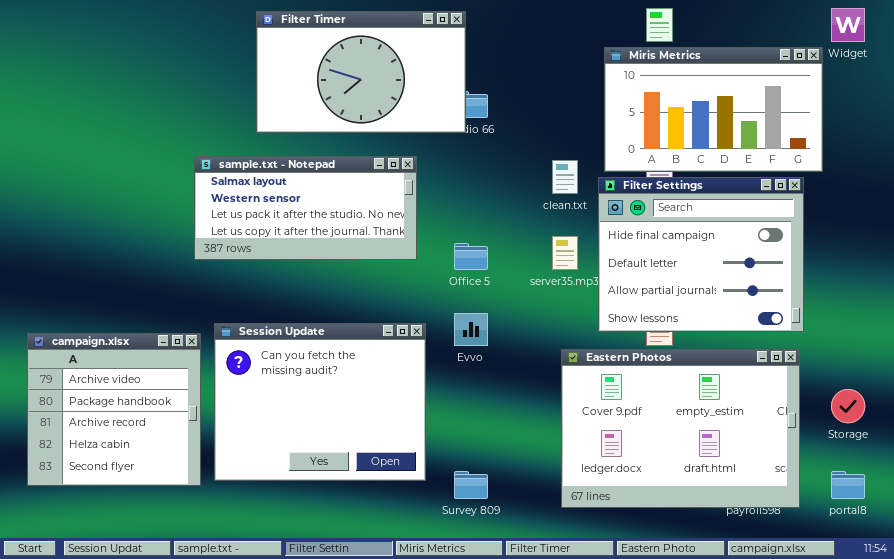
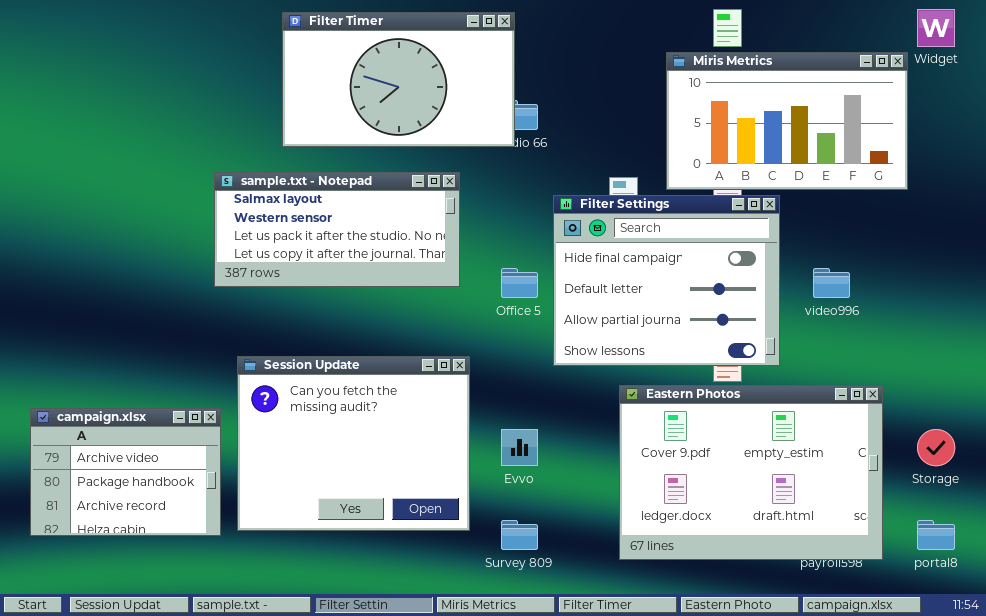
Filter Settings: [598,177,804,332] -> [553,195,780,366], moved
Evvo: [454,313,488,346] -> [501,429,538,466], moved
campaign.xlsx: [27,333,201,486] -> [30,408,221,536], resized

